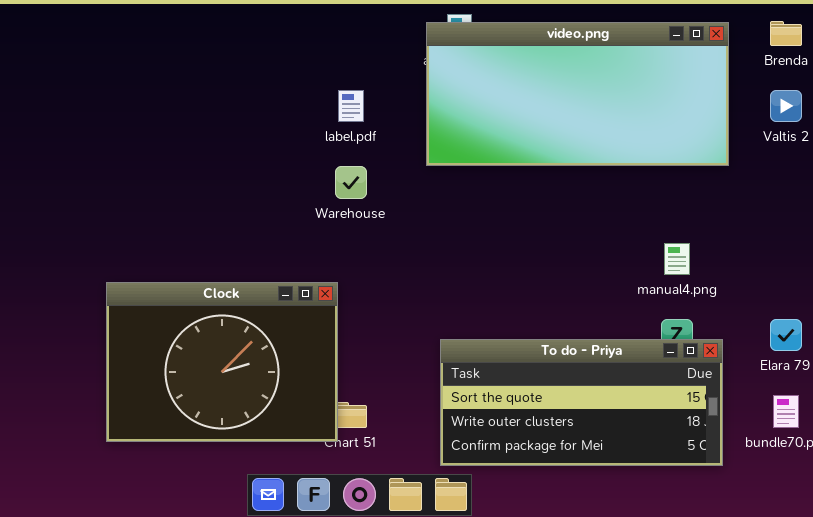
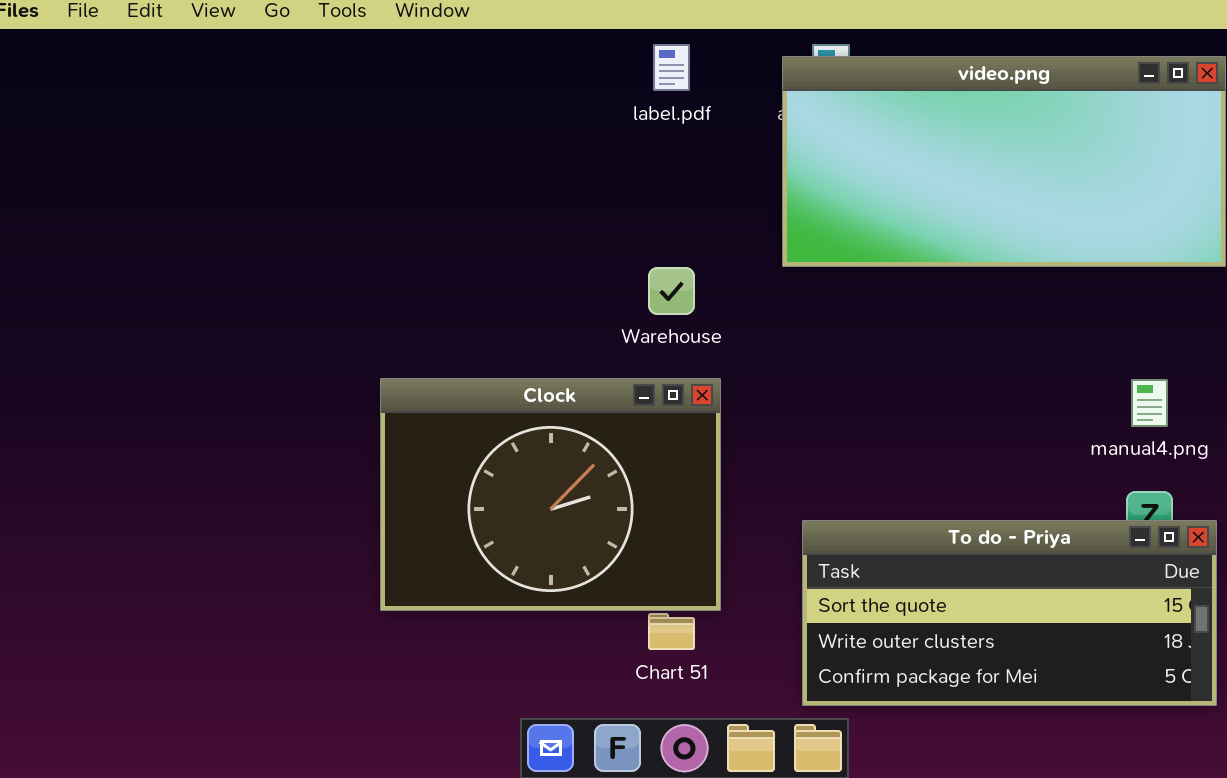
label.pdf: [338,90,364,122] -> [653,44,690,91], moved
Clock: [106,282,338,442] -> [380,378,721,611], moved

